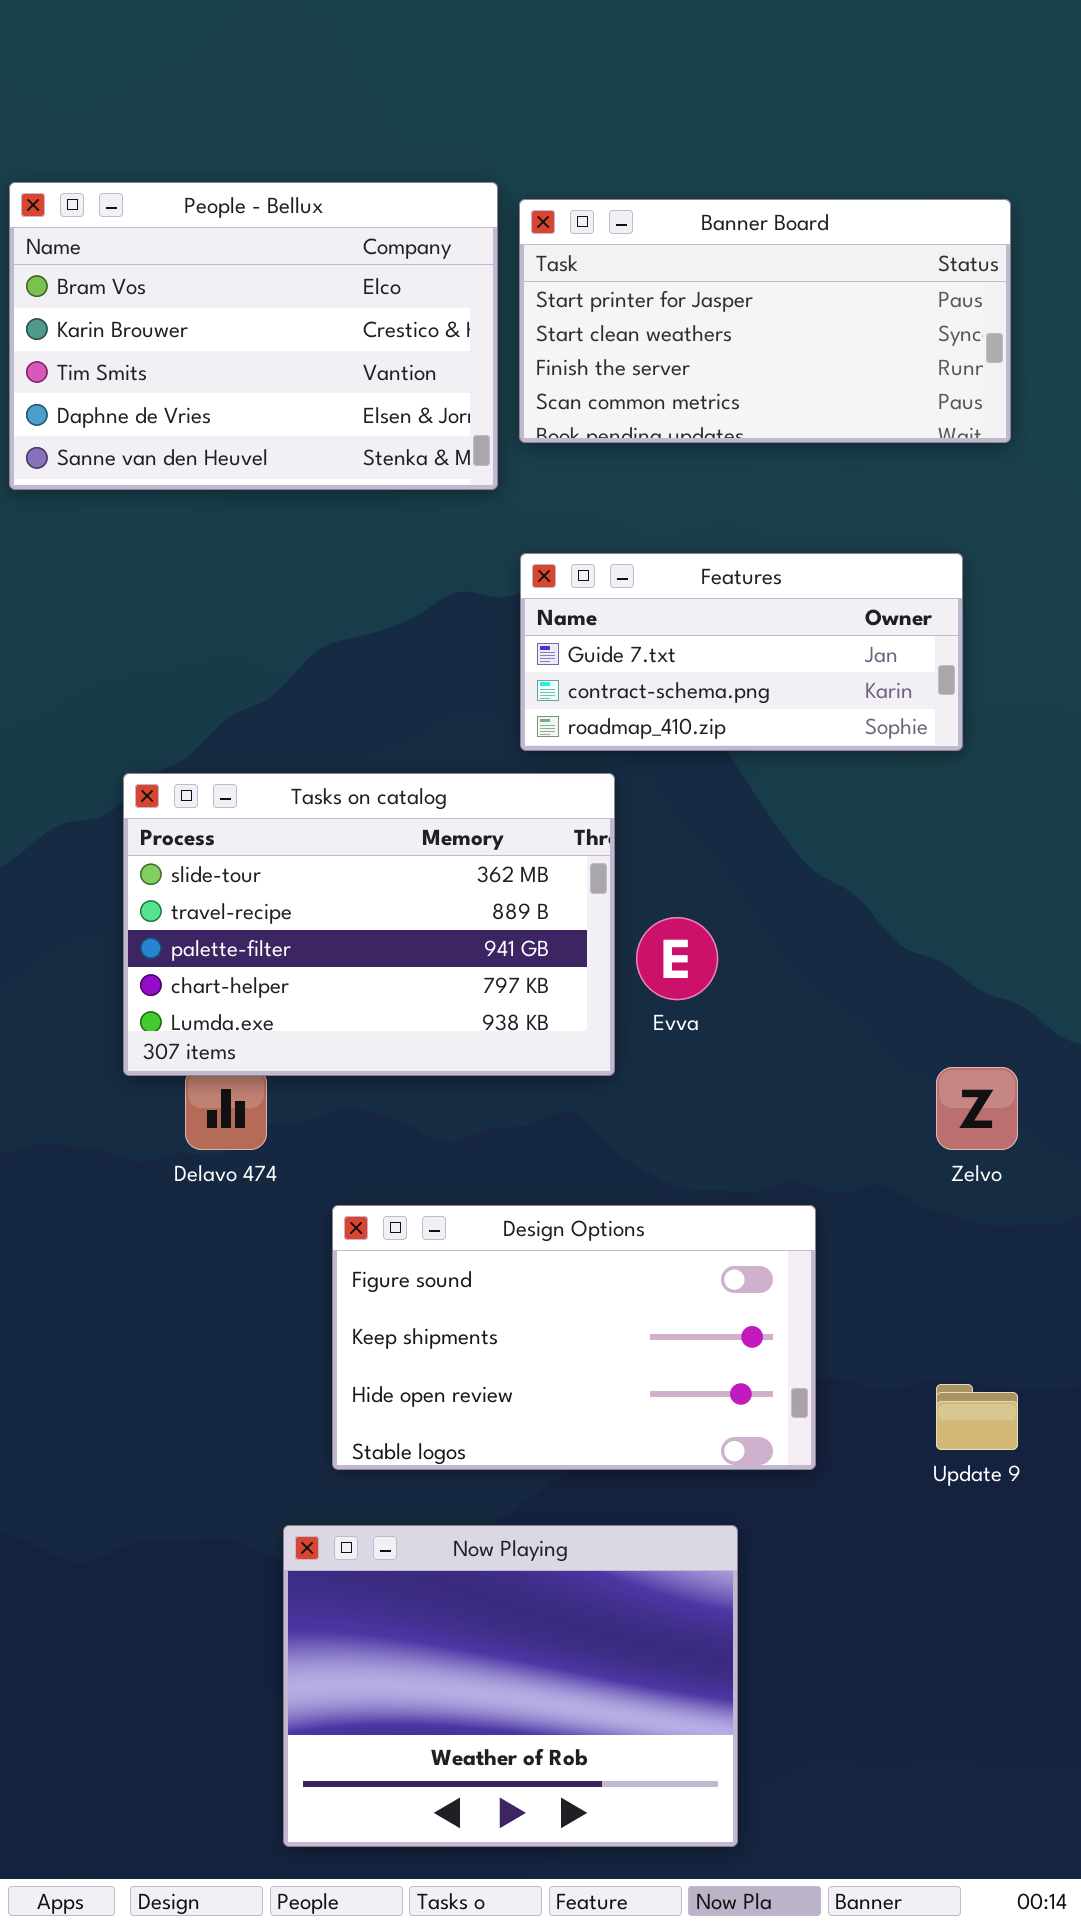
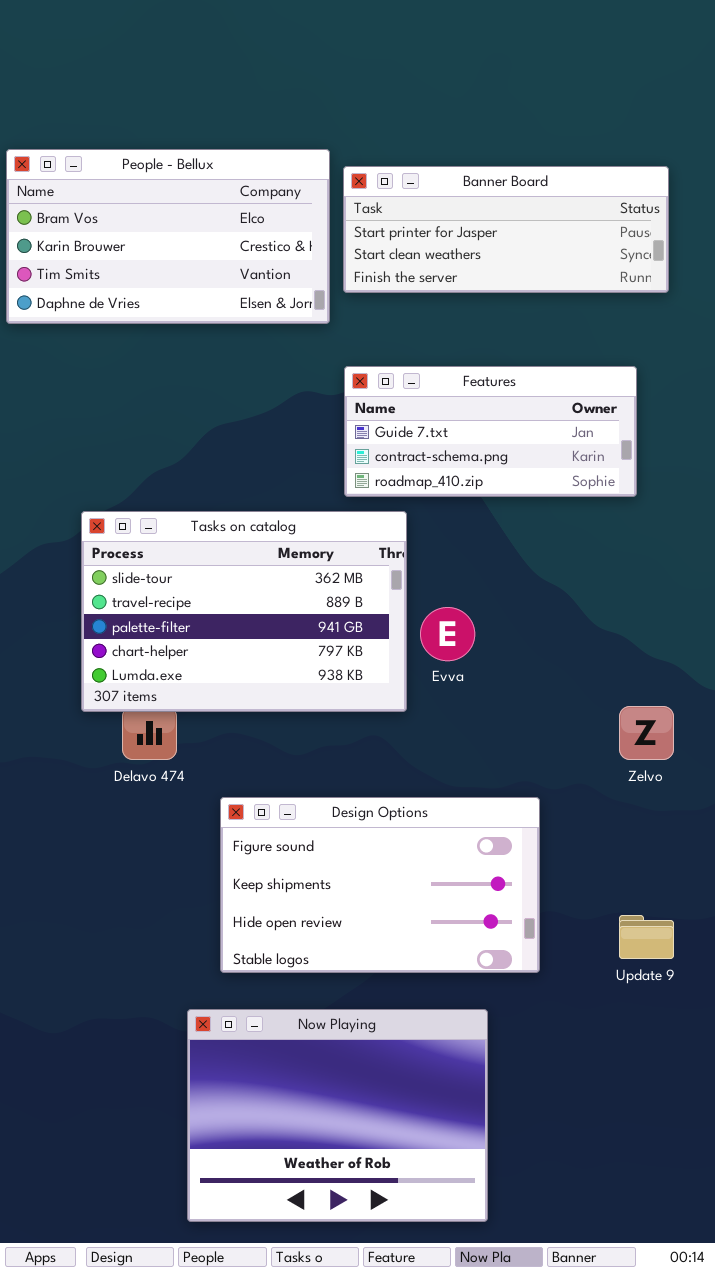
People - Bellux: [9,182,498,490] -> [6,149,330,324], resized
Banner Board: [519,199,1011,443] -> [343,166,669,293], resized

